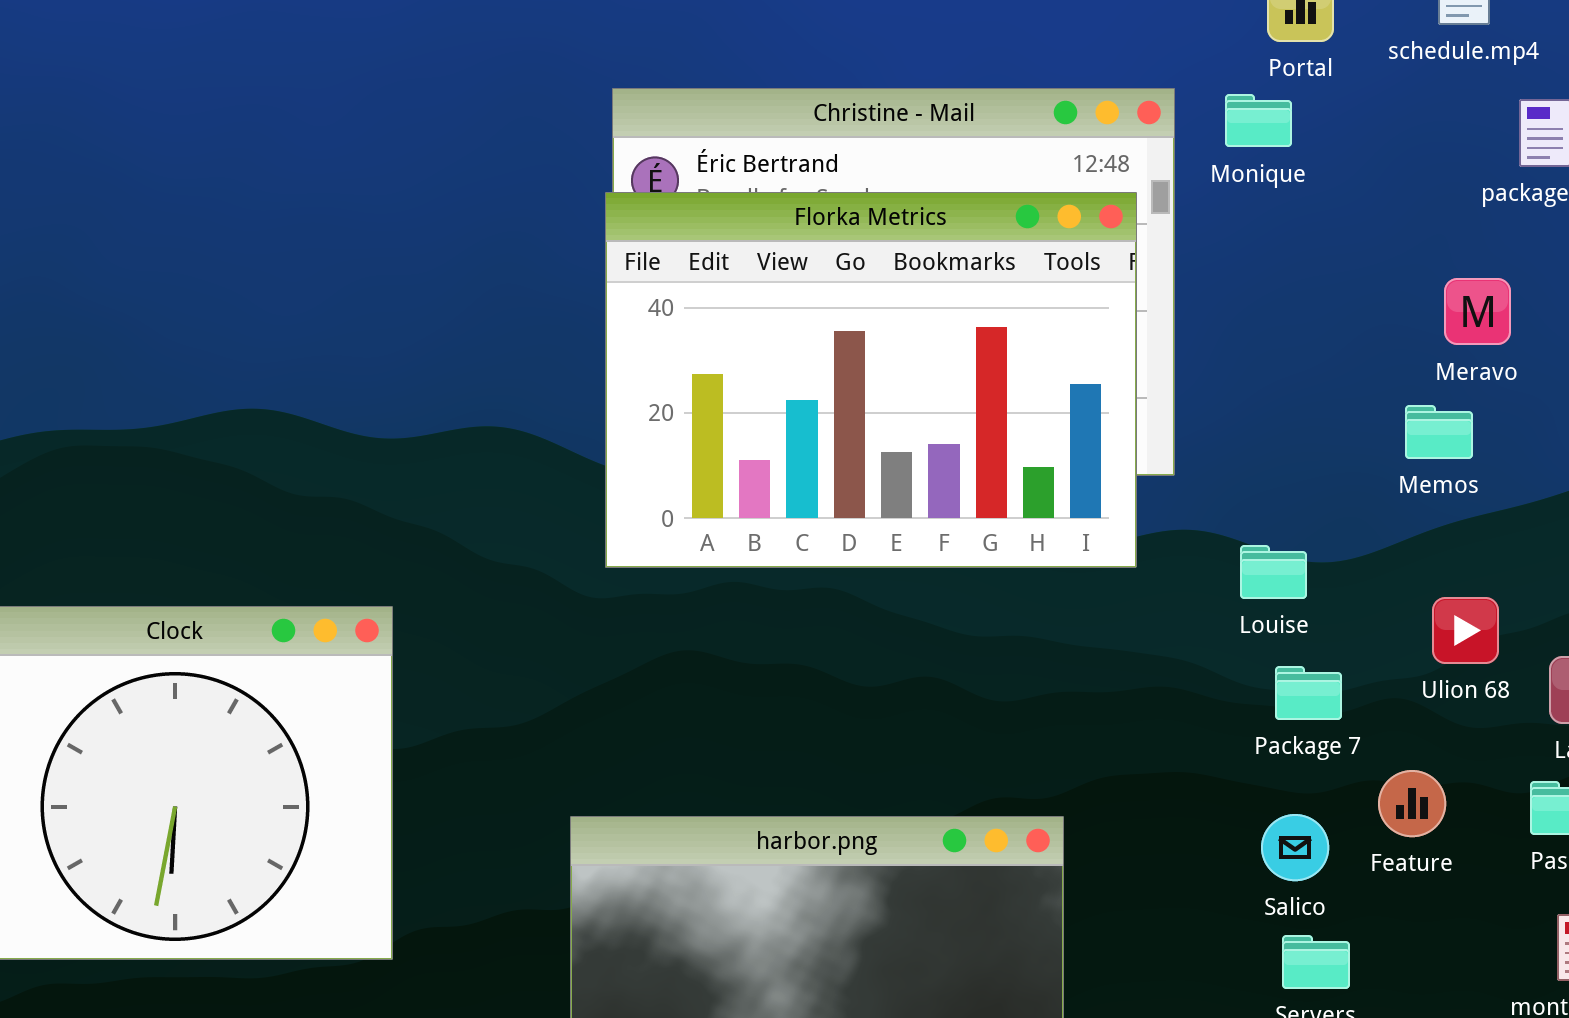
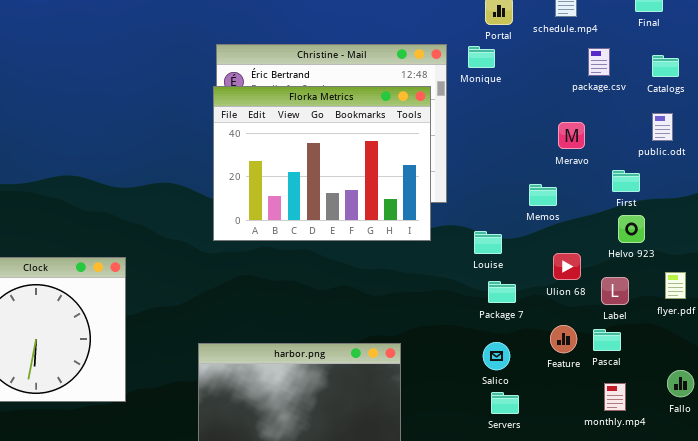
Memos: [1405,405,1473,459] -> [529,184,557,206], moved
Feature: [1378,770,1446,837] -> [550,325,577,353], moved

